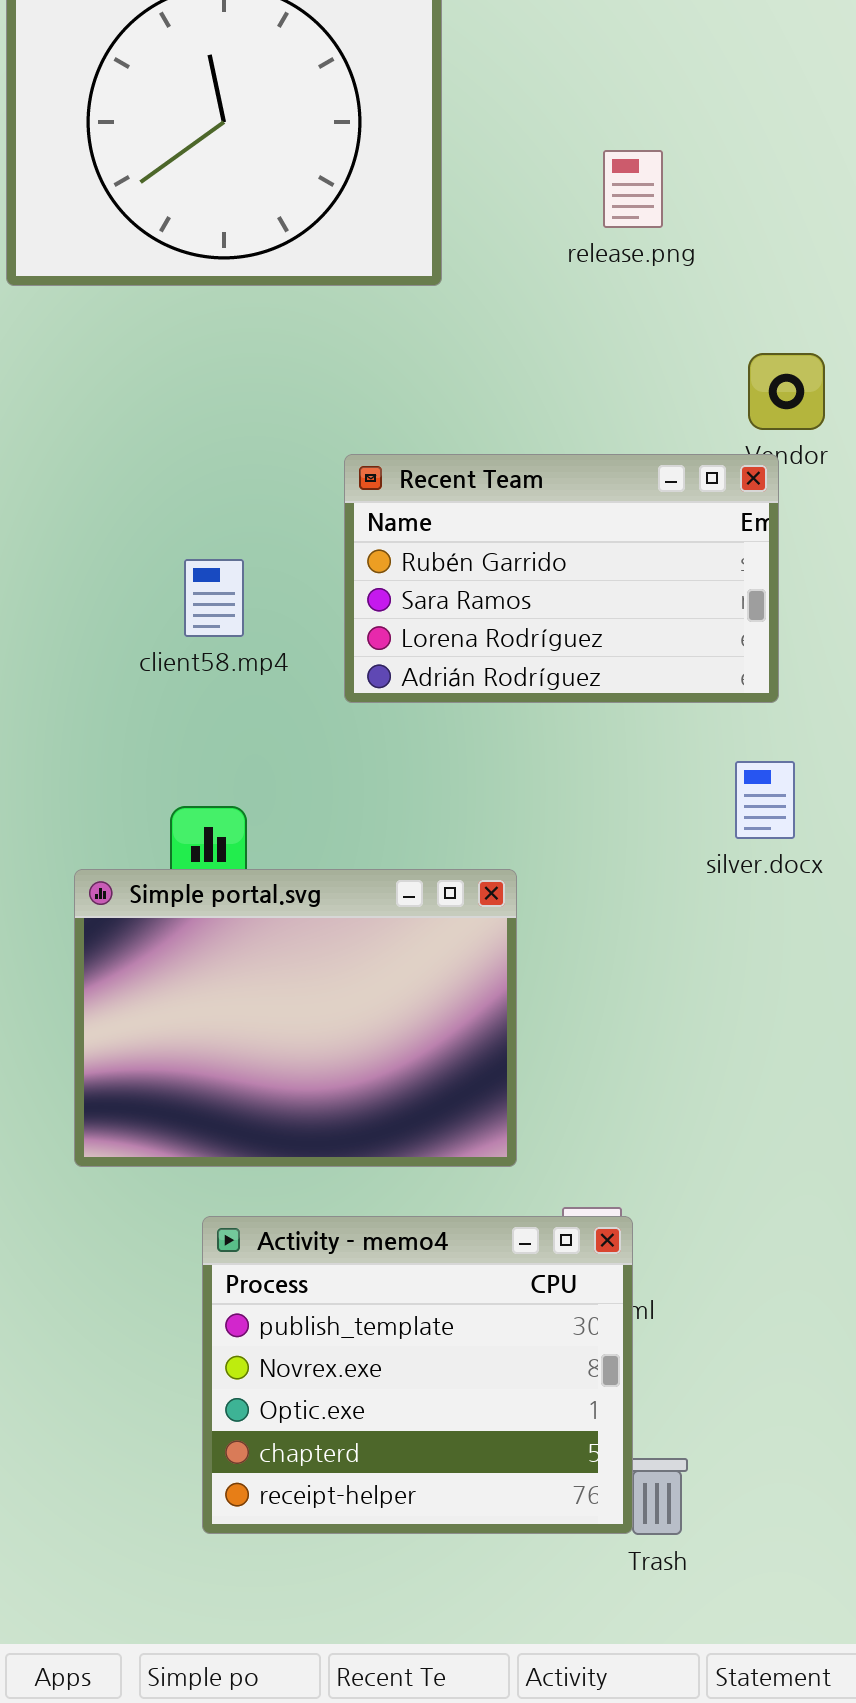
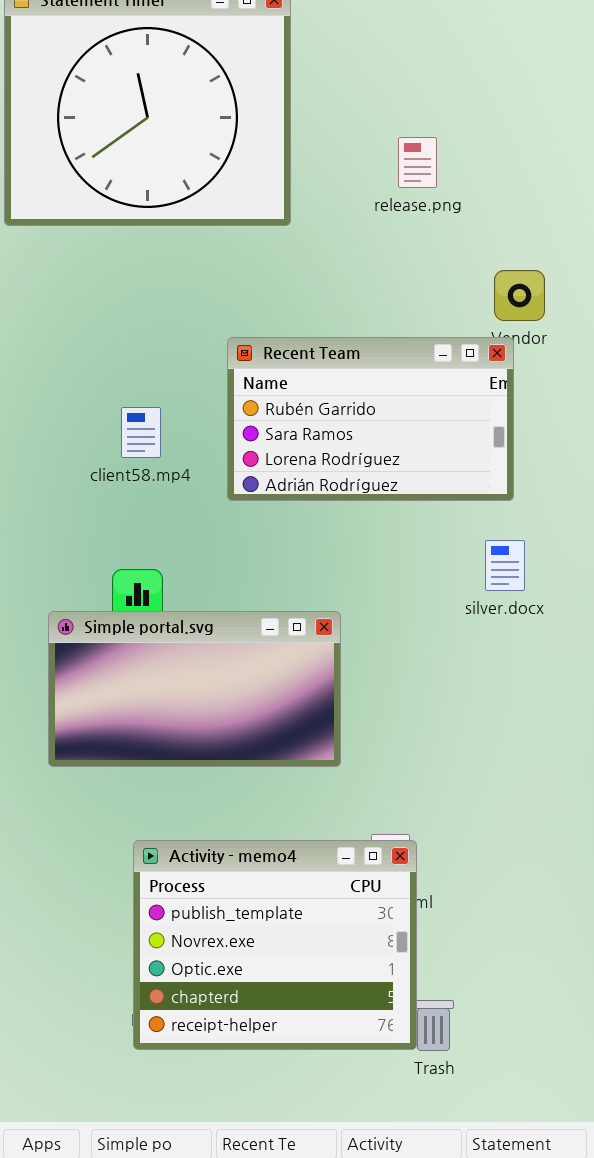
Simple portal.svg: [74,869,517,1167] -> [48,611,341,767], resized

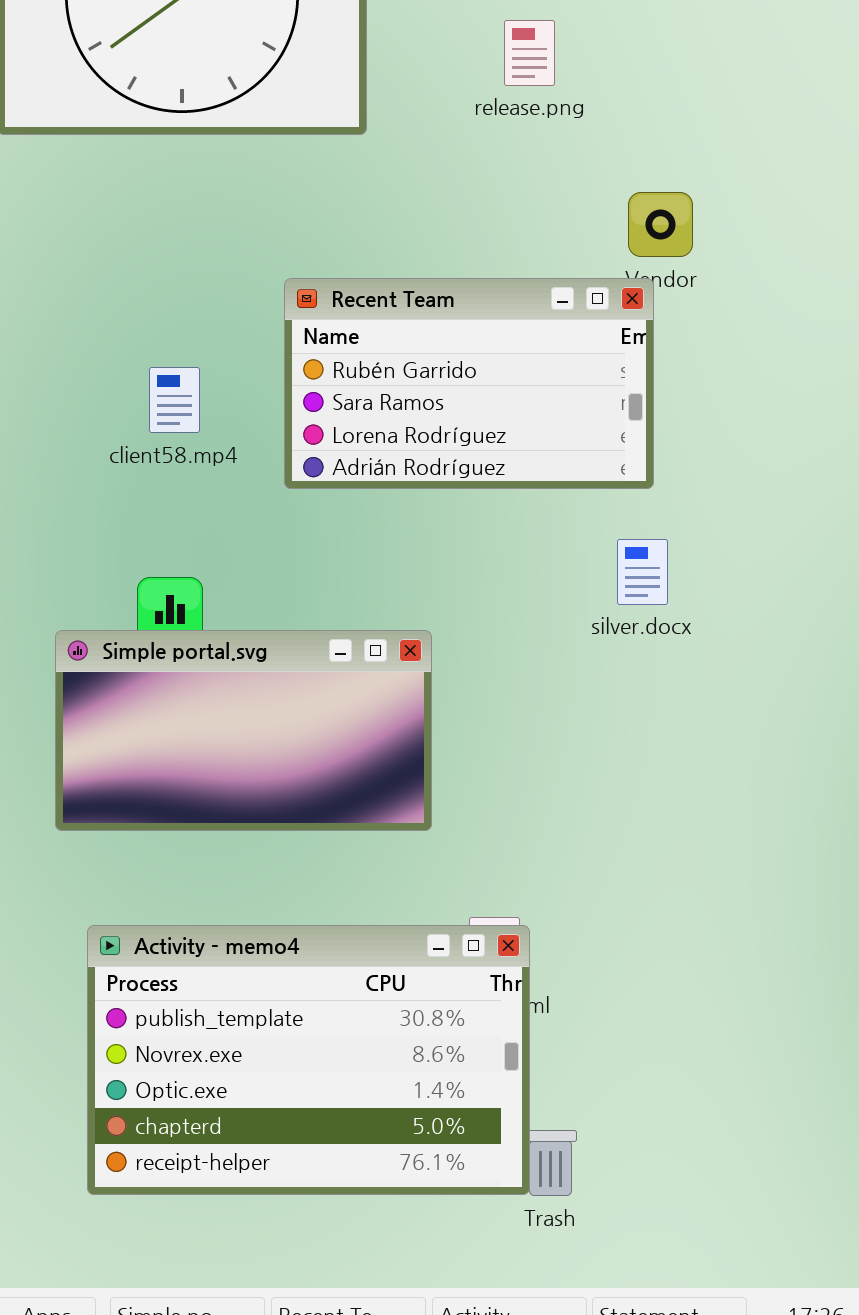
Activity - memo4: [133,840,417,1050] -> [87,925,530,1195], resized

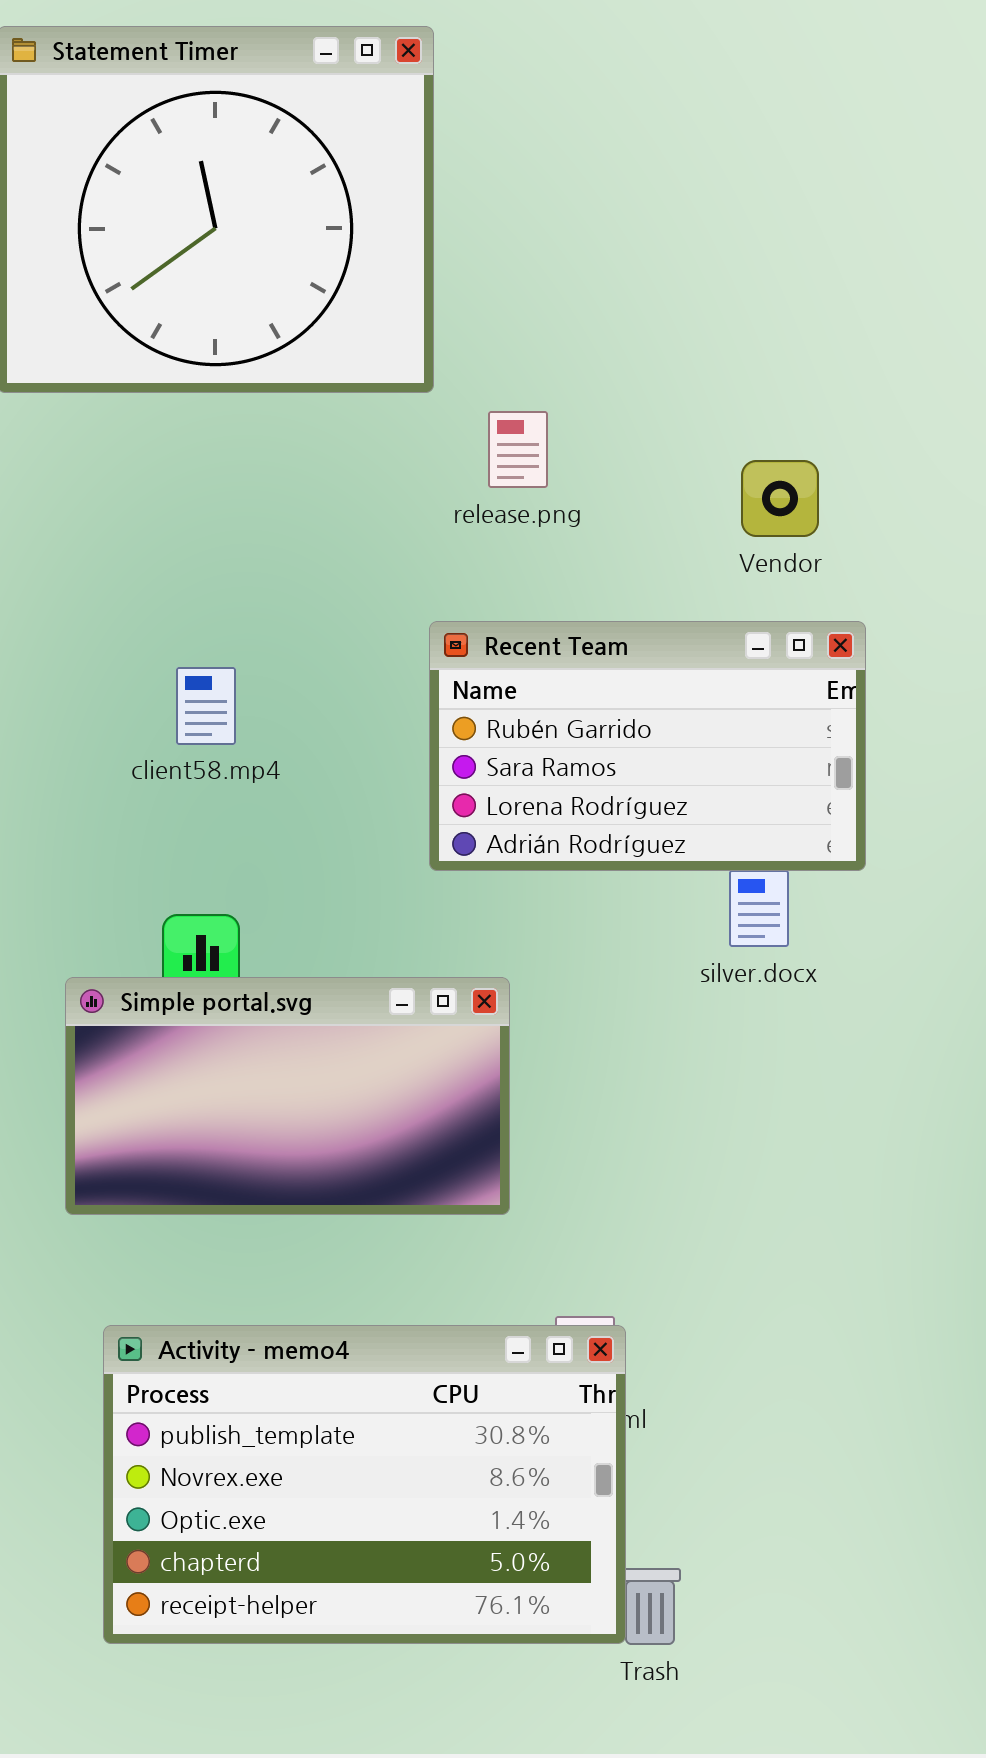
release.png: [504,20,555,86] -> [488,411,548,488], moved
Recent Team: [284,278,654,489] -> [429,621,866,871], moved

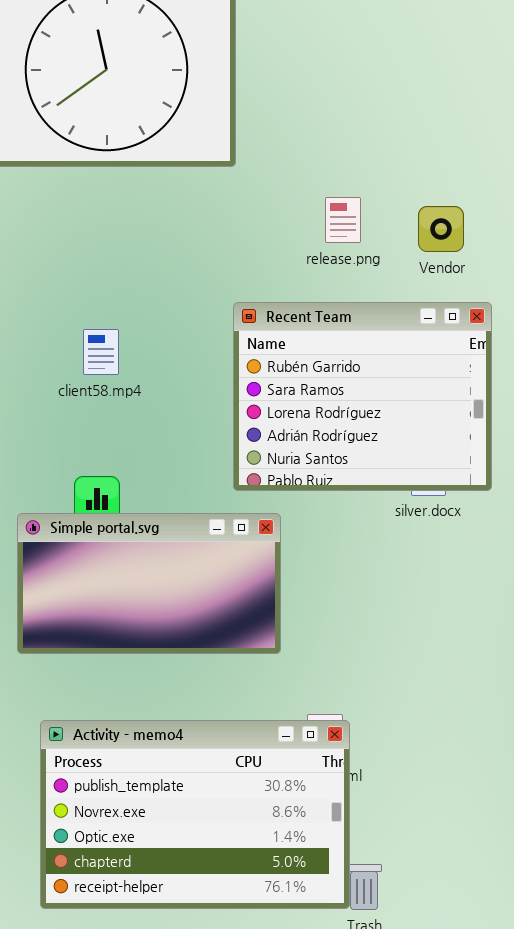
release.png: [488,411,548,488] -> [325,197,361,243], moved
Recent Team: [429,621,866,871] -> [233,302,492,491], resized

